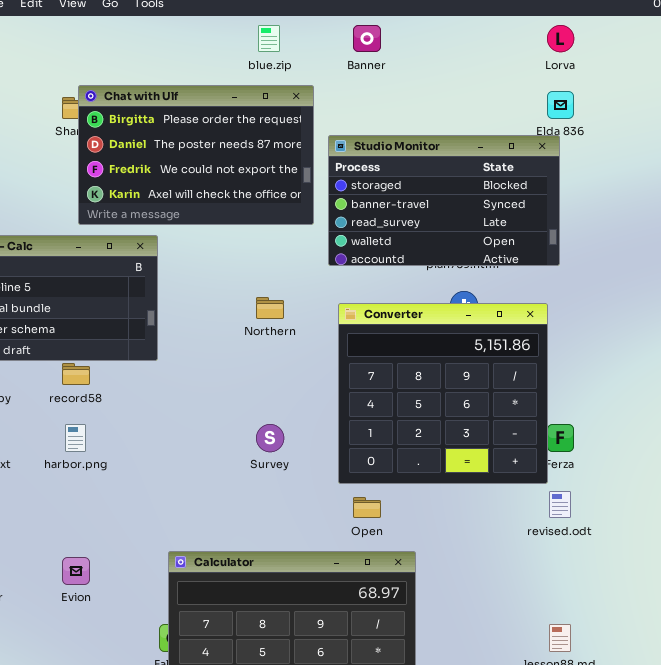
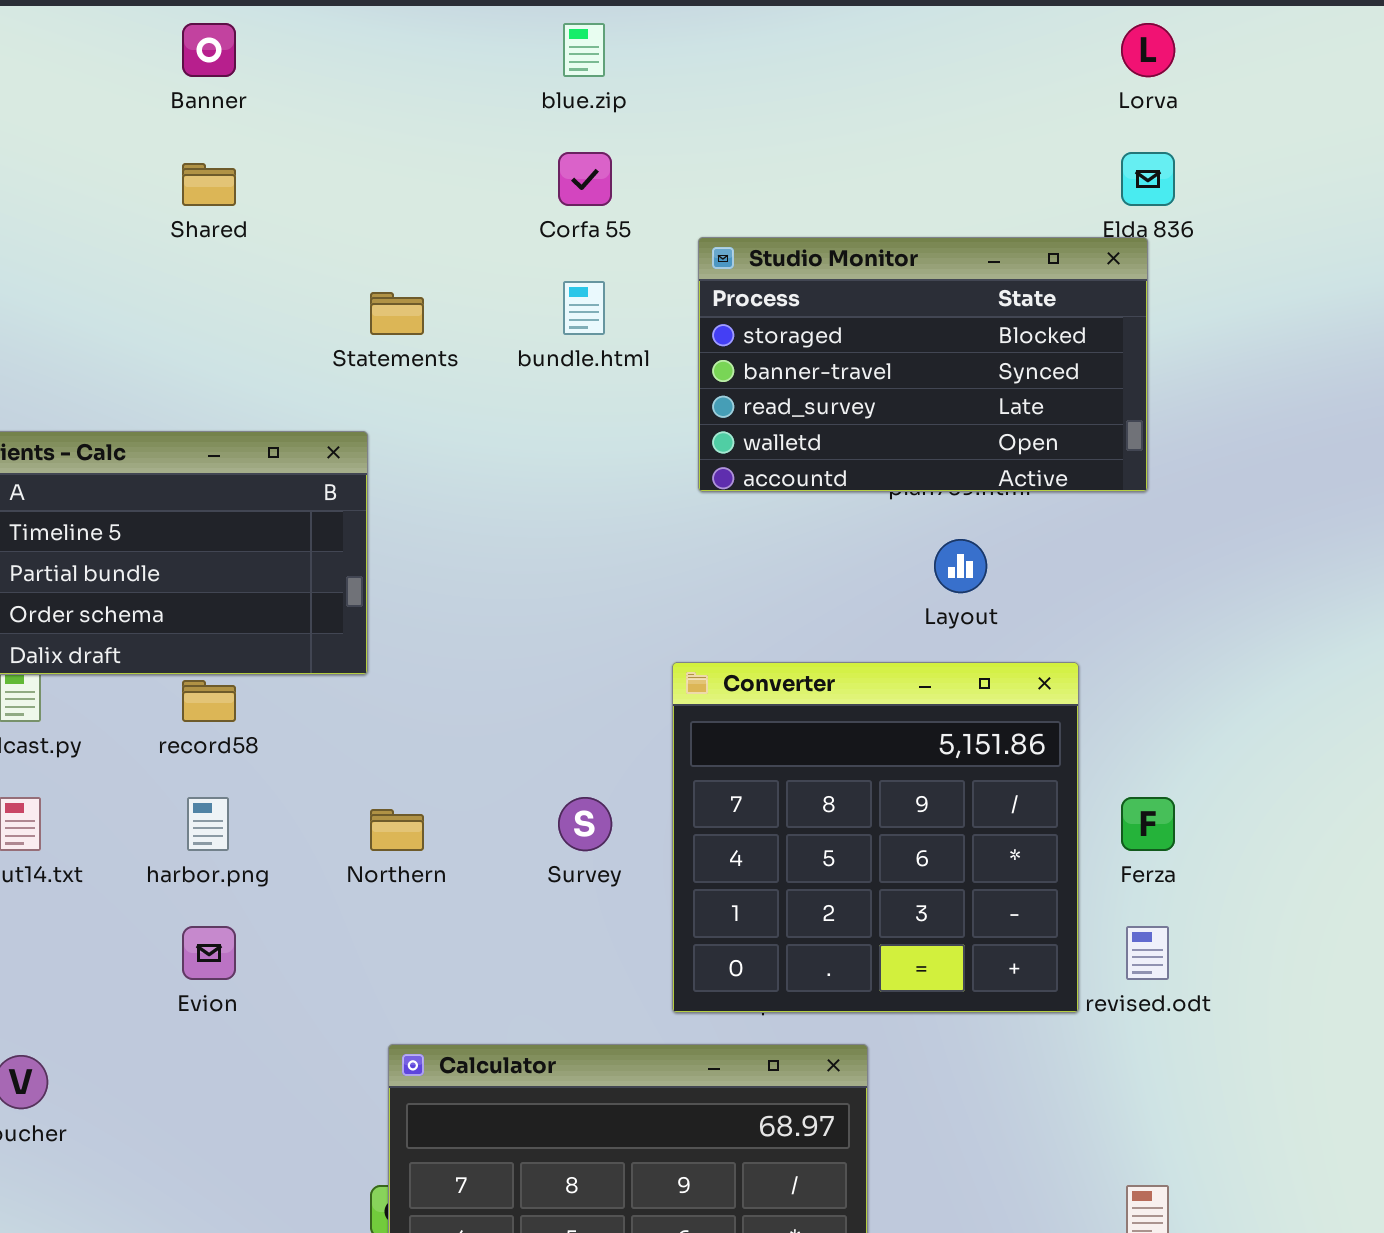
Banner: [353,25,381,52] -> [182,23,236,77], moved
Chat with Ulf: [78,85,314,225] -> none, closed
Northern: [256,297,284,319] -> [370,809,424,851], moved
Converter: [338,303,548,484] -> [672,662,1079,1013], moved
Evion: [62,557,90,585] -> [182,926,236,980], moved

